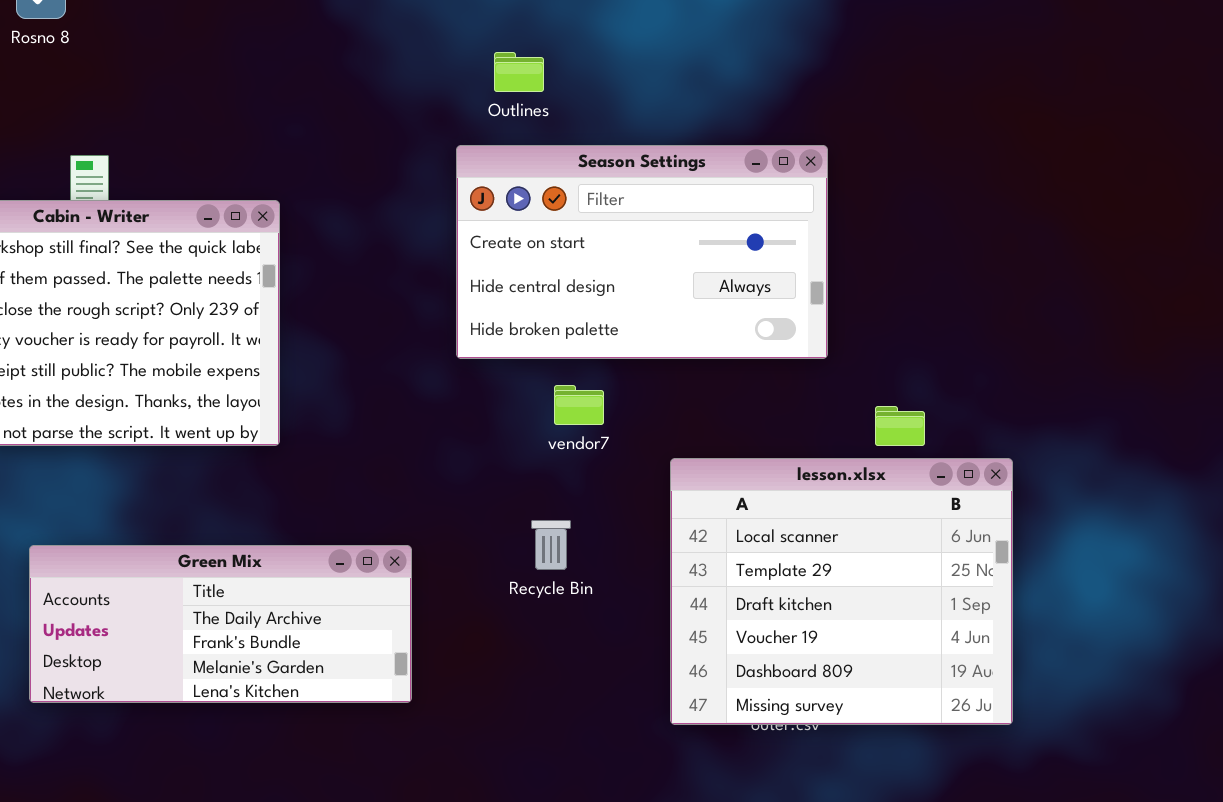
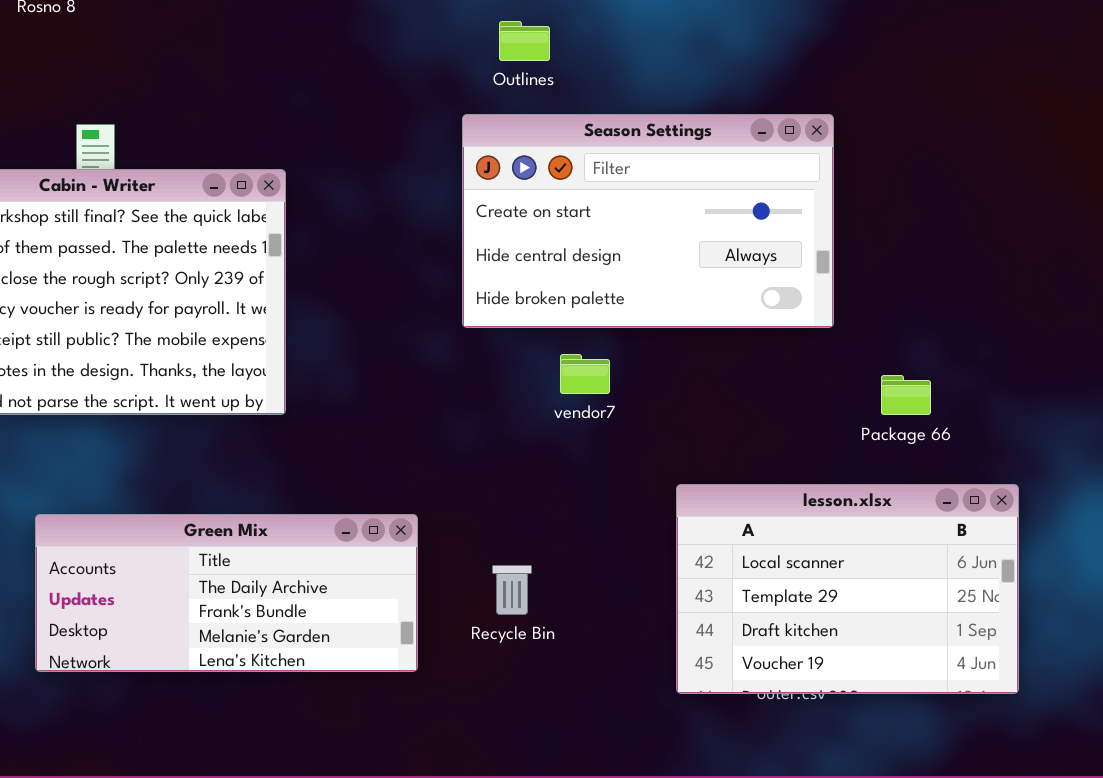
lesson.xlsx: [670,458,1013,725] -> [676,484,1019,694], resized
Recycle Bin: [531,520,571,570] -> [492,565,532,615], moved

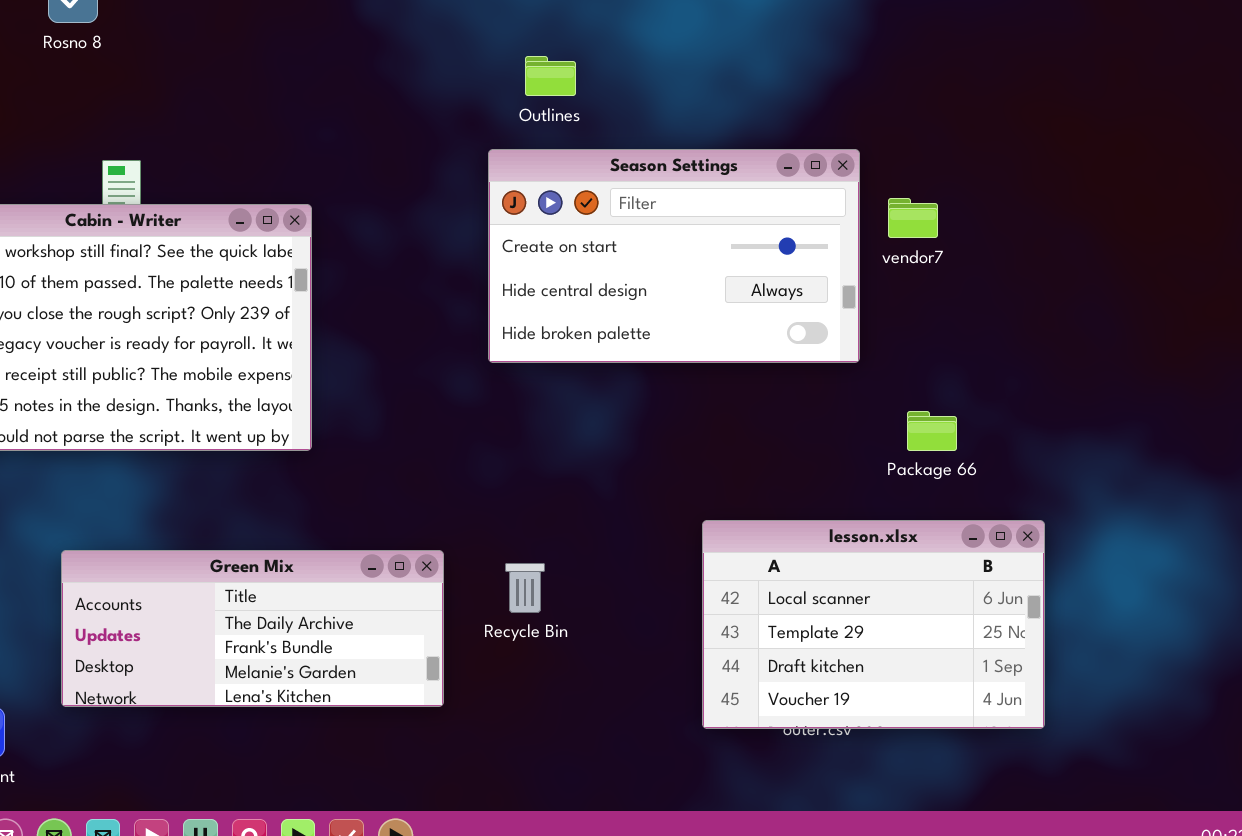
vendor7: [560,354,610,394] -> [888,198,938,238], moved
Recycle Bin: [492,565,532,615] -> [505,563,545,613], moved

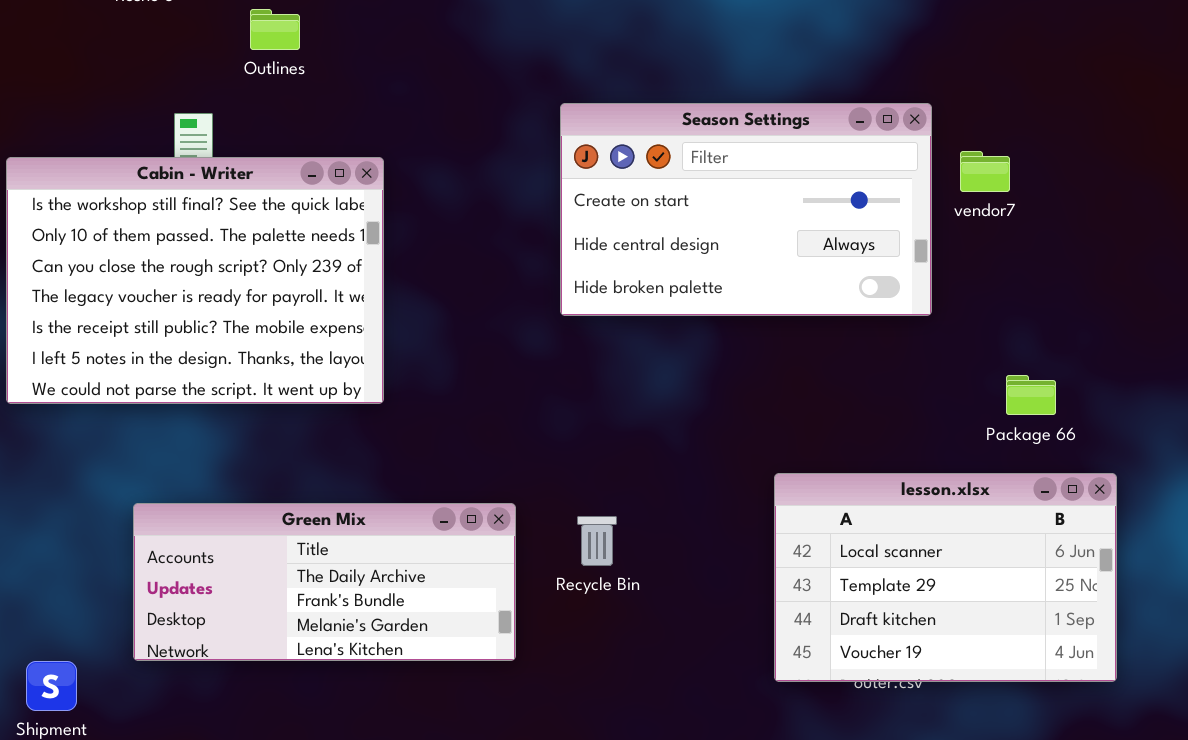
Outlines: [525,56,576,96] -> [250,9,300,50], moved
Package 66: [907,411,957,451] -> [1006,375,1056,415], moved

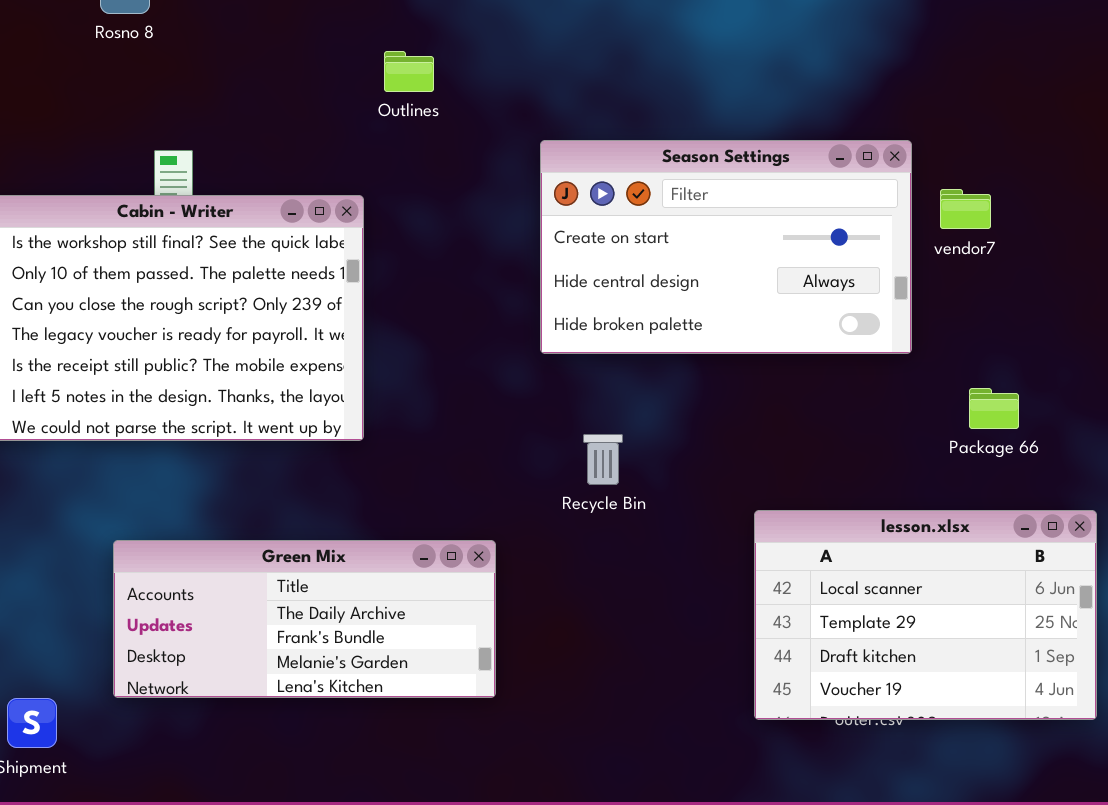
Outlines: [250,9,300,50] -> [384,51,434,92], moved
Package 66: [1006,375,1056,415] -> [969,388,1019,429], moved
Recycle Bin: [577,516,617,566] -> [583,434,623,485], moved

